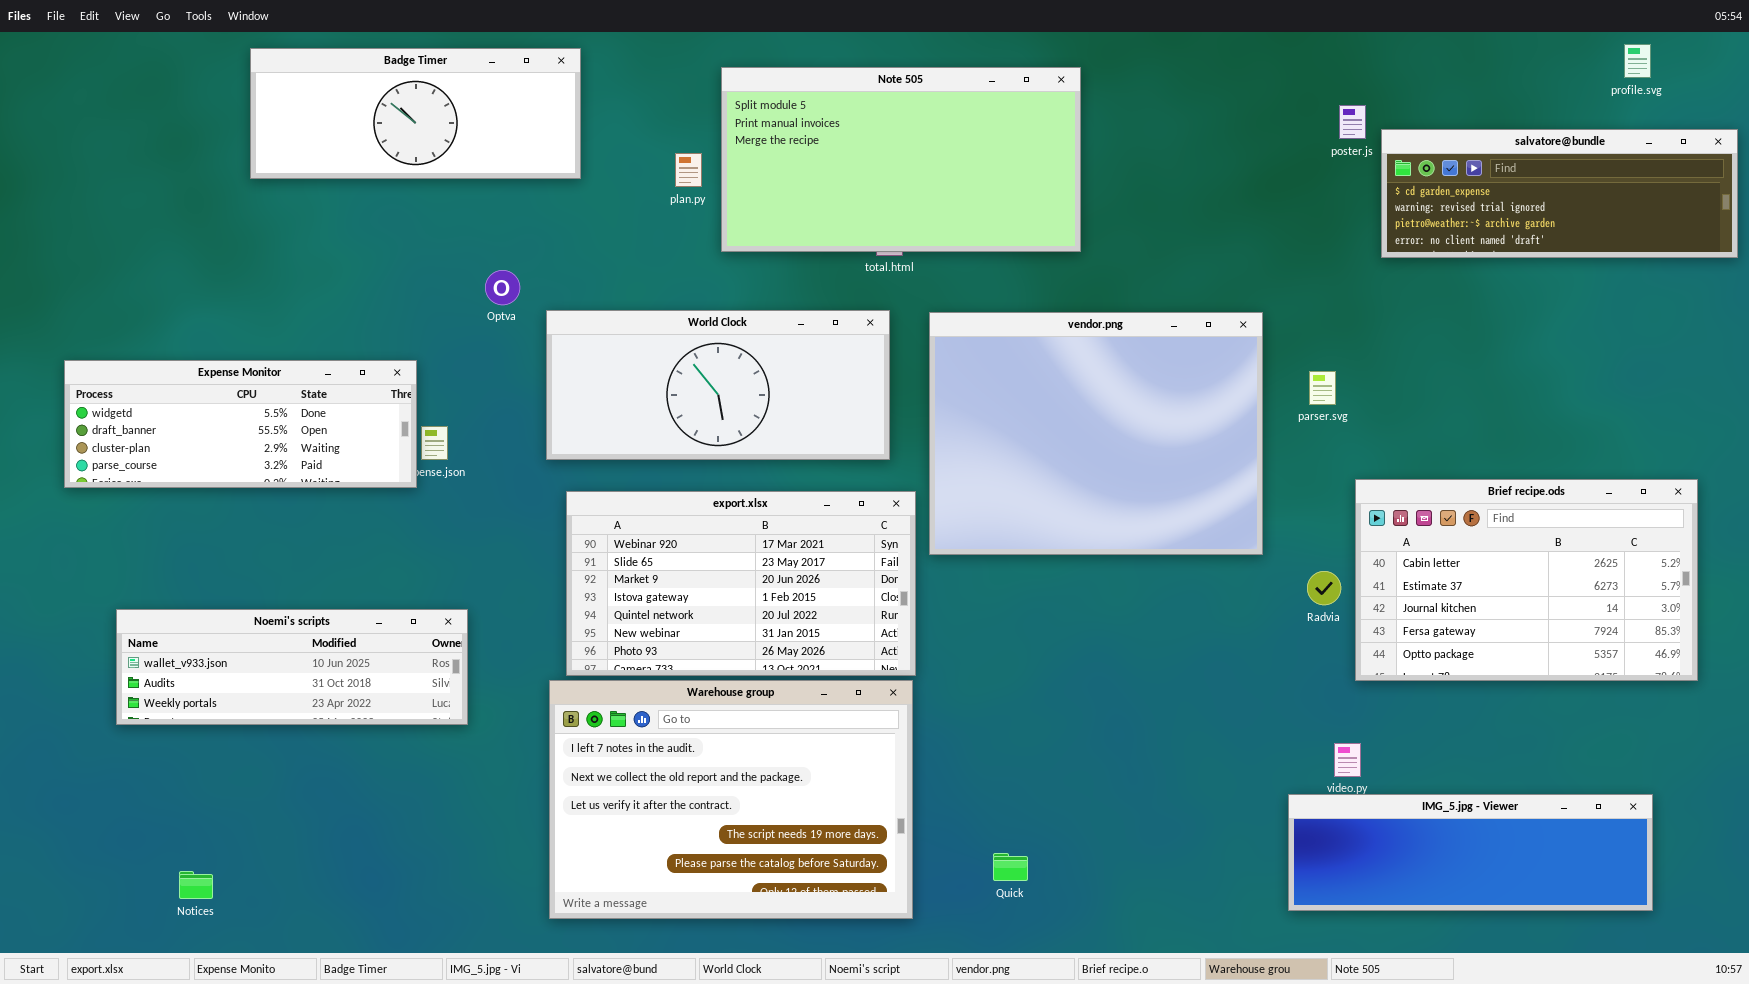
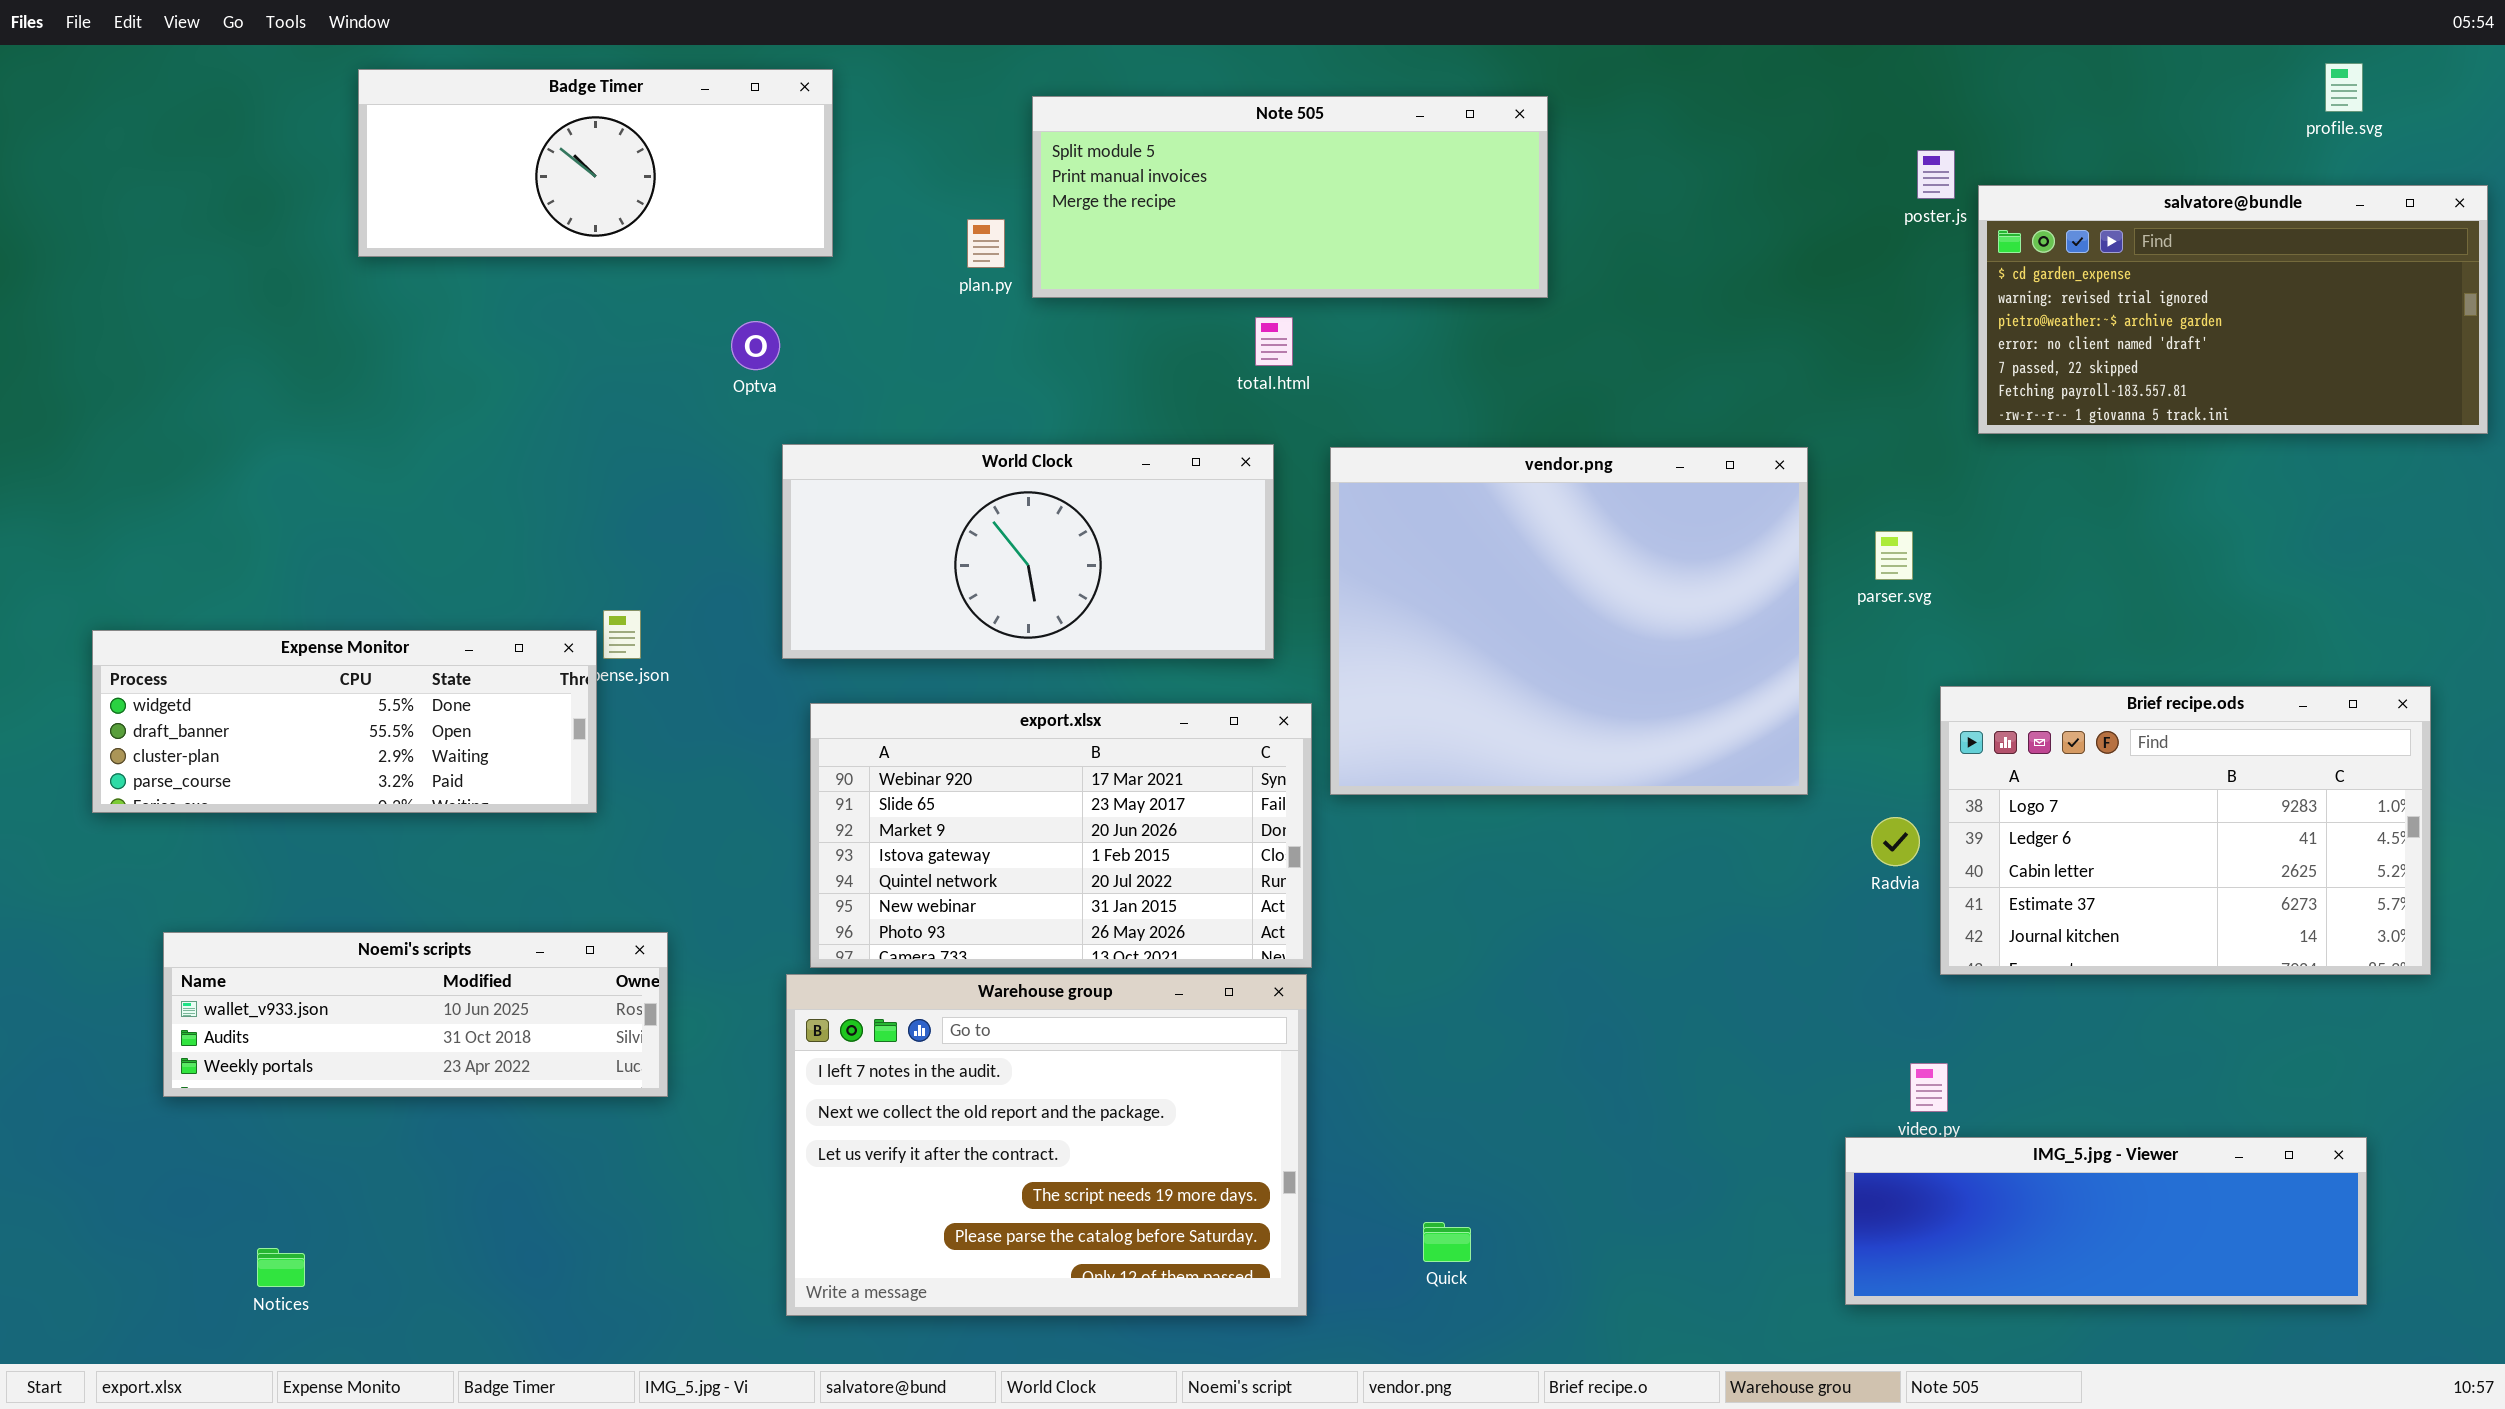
Note 505: [721,67,1081,252] -> [1032,96,1548,298], resized
salvatore@bundle: [1381,129,1738,258] -> [1978,185,2488,434], resized
Optva: [485,270,520,305] -> [731,321,780,370], moved
Expense Monitor: [64,360,417,488] -> [92,630,597,813], moved
Brief recipe.ods: [1355,479,1698,681] -> [1940,686,2431,975], scrolled up 2 rows
Noemi's scripts: [116,609,468,725] -> [163,932,668,1097], moved

